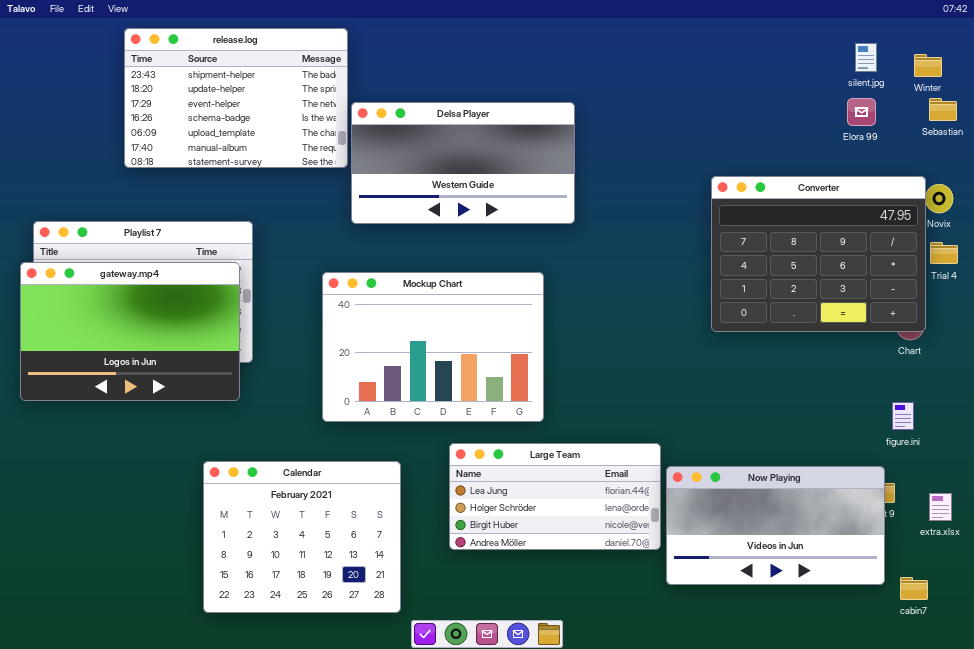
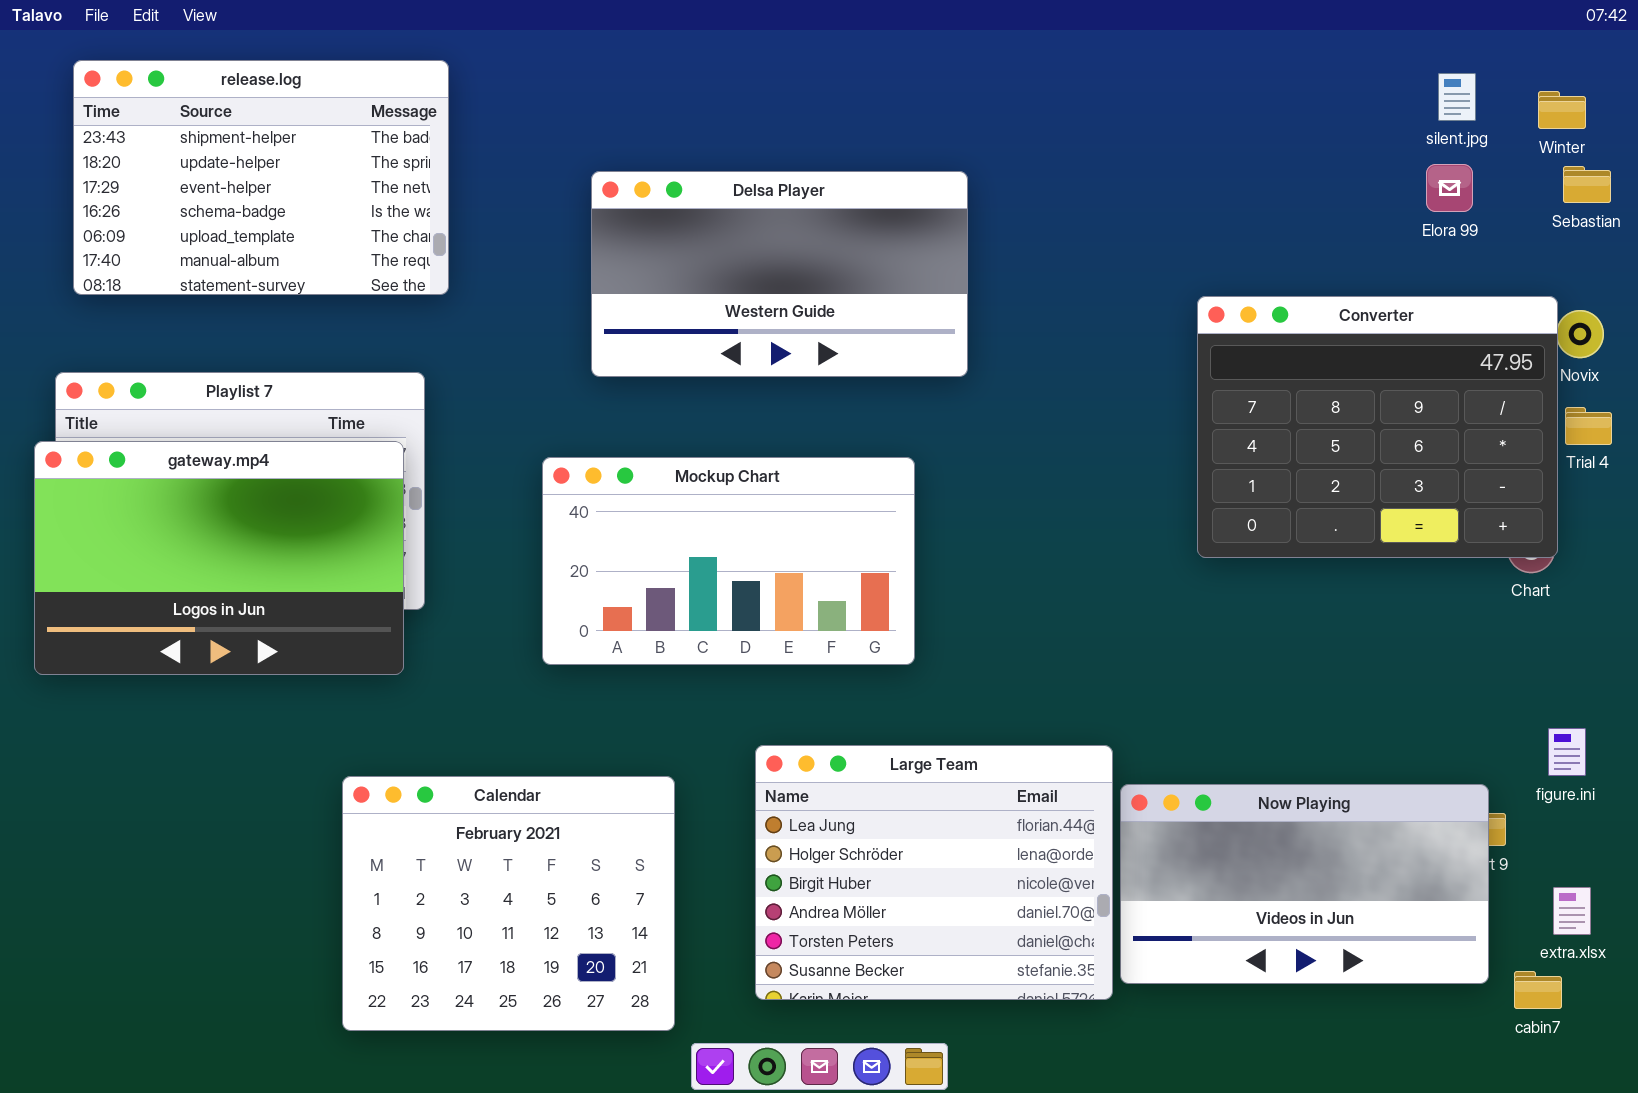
release.log: [124,28,348,168] -> [73,60,449,295], moved
Mockup Chart: [322,272,544,422] -> [542,457,915,665], resized
figure.ini: [892,402,914,430] -> [1548,728,1586,776], moved
Large Team: [449,443,661,550] -> [755,745,1113,1000], resized
extra.xlsx: [929,493,952,521] -> [1553,887,1591,935], moved

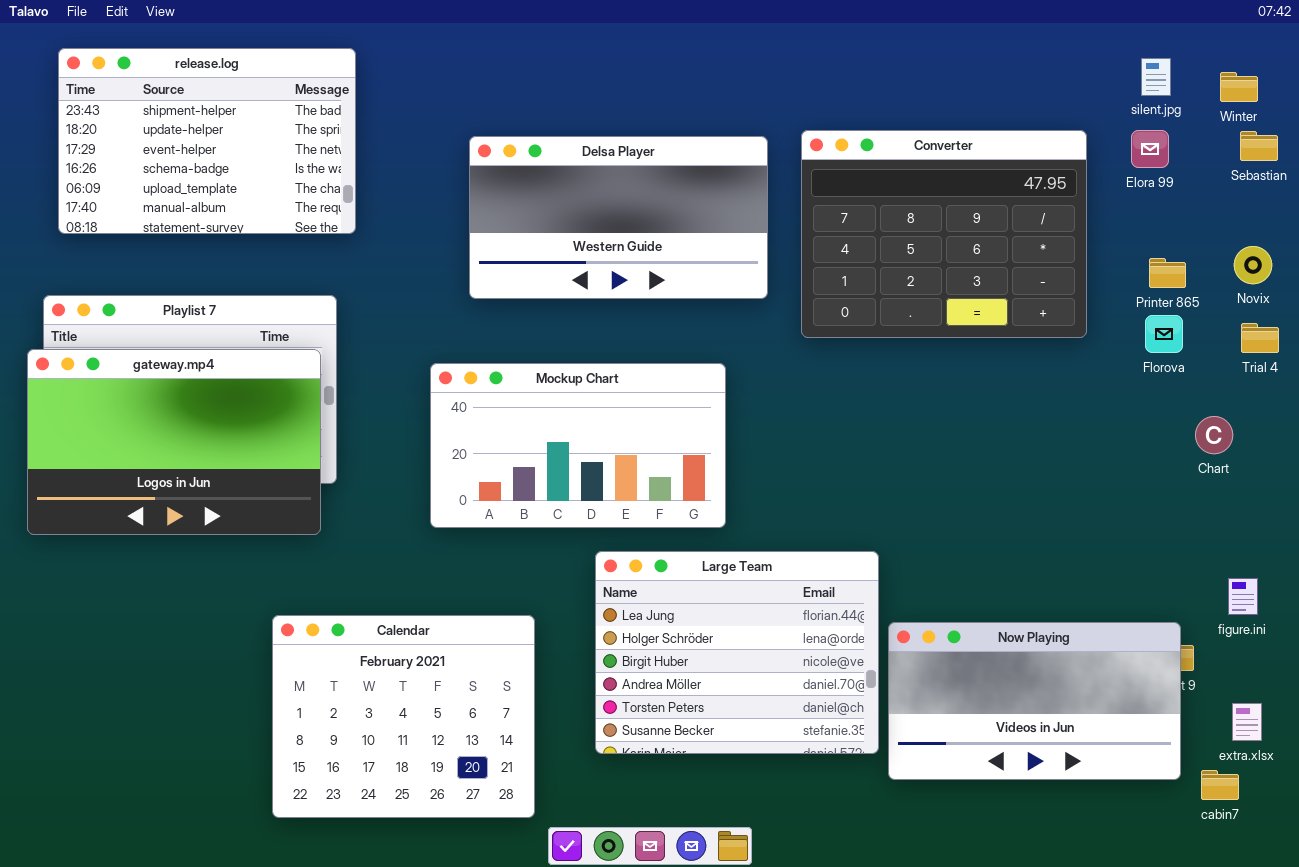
Converter: [1197,296,1558,558] -> [801,130,1087,338], moved
Large Team: [755,745,1113,1000] -> [595,551,879,754], moved

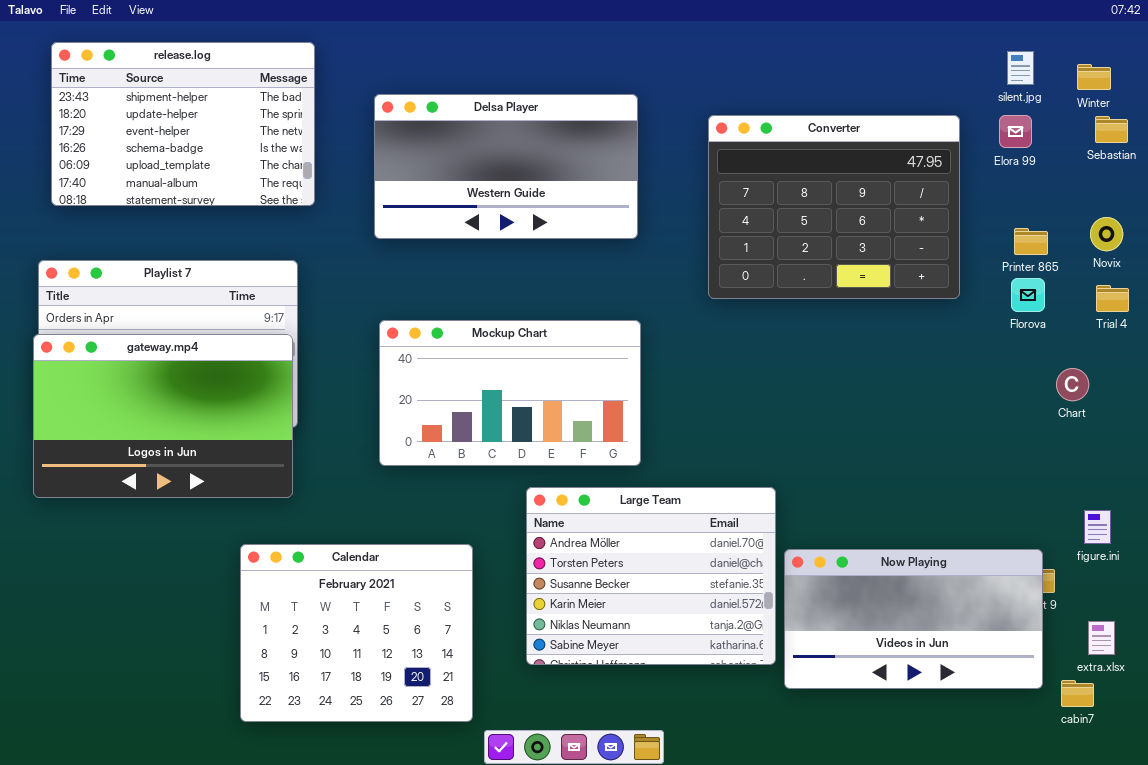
Delsa Player: [469,136,768,299] -> [374,94,638,239], moved
gateway.mp4: [27,349,321,535] -> [33,334,293,498], moved
Large Team: [595,551,879,754] -> [526,487,776,665], scrolled down 3 rows

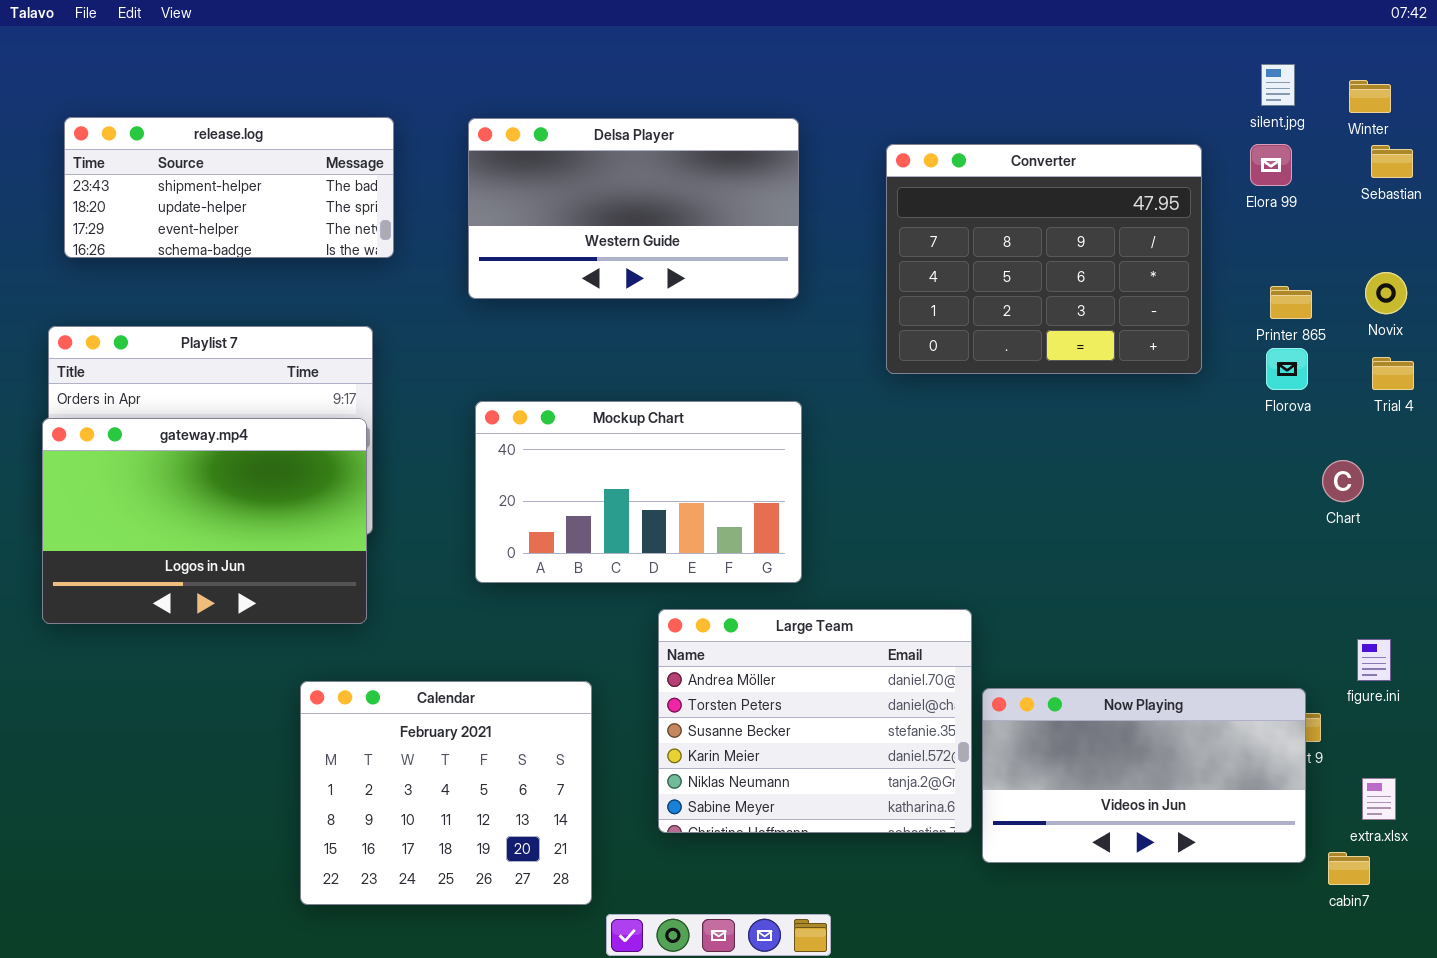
release.log: [51,42,315,206] -> [64,117,394,258], resized

